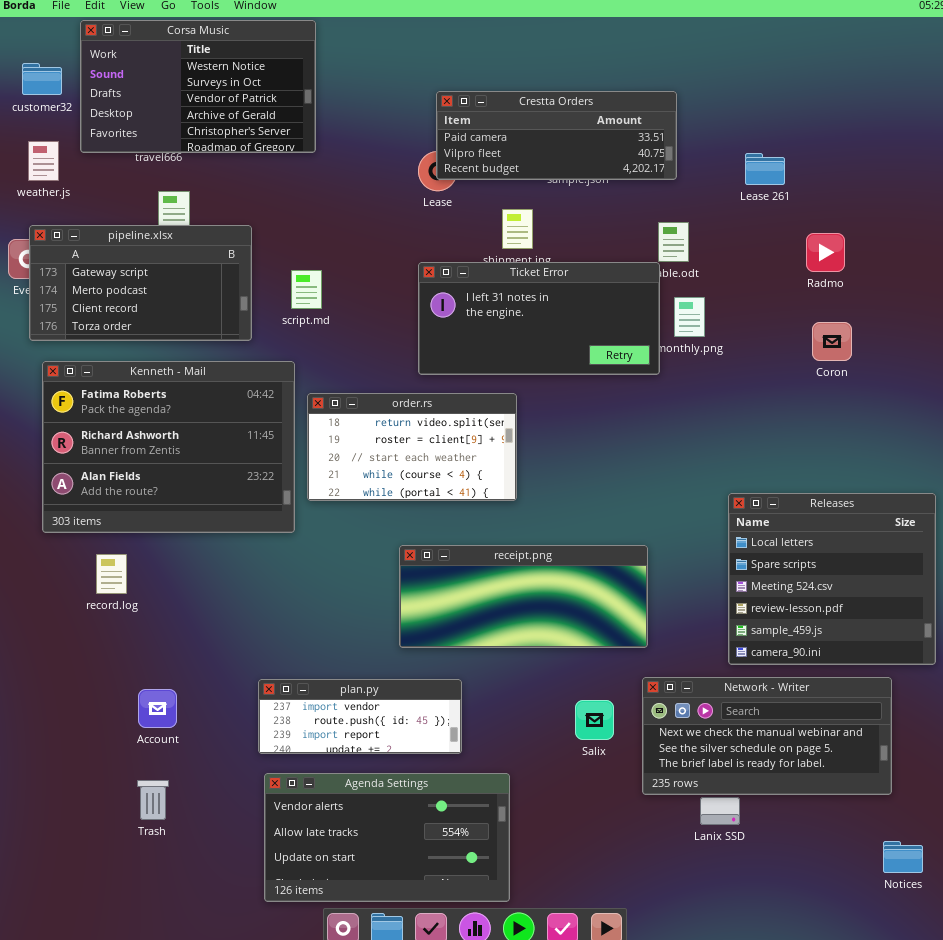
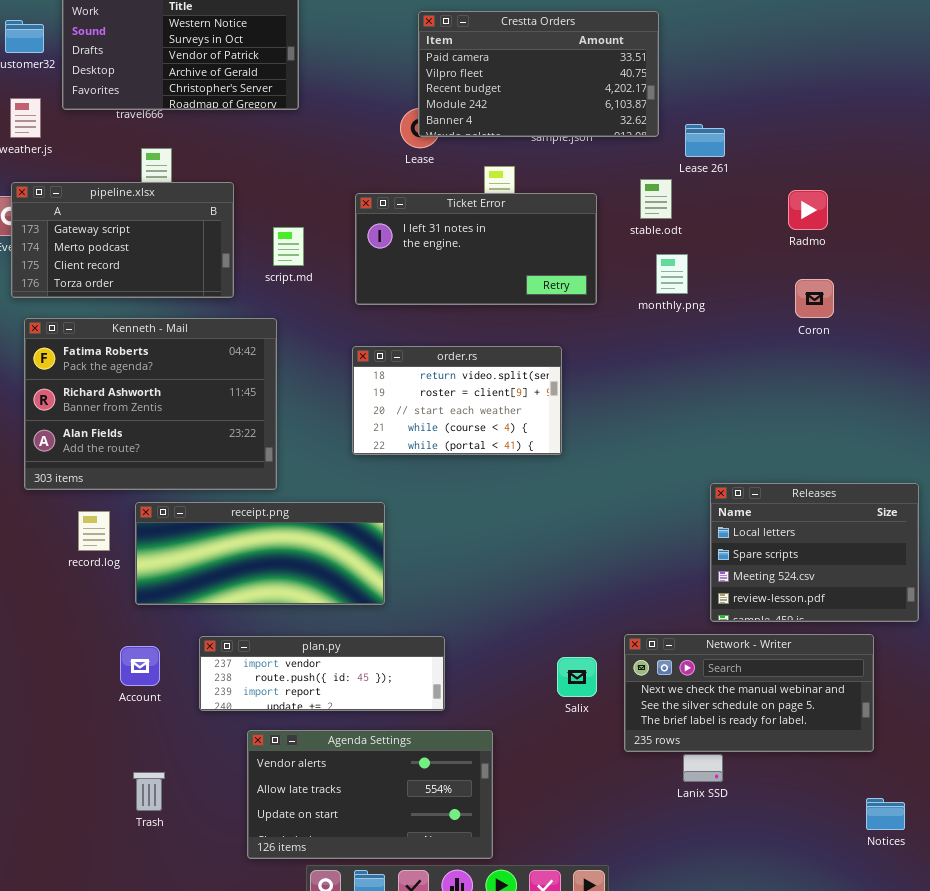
Crestta Orders: [436,91,677,180] -> [418,11,659,137], resized
Lease 261: [745,153,785,185] -> [685,124,725,157], moved
Ticket Error: [418,262,660,375] -> [355,193,597,305], moved
order.rs: [307,393,517,501] -> [352,346,562,455], moved
Releases: [728,493,936,665] -> [710,483,919,622], resized
receipt.png: [399,545,648,648] -> [135,502,385,605], moved
plan.py: [258,679,462,754] -> [199,636,445,711], resized
Trash: [137,780,169,820] -> [133,772,165,811], moved

